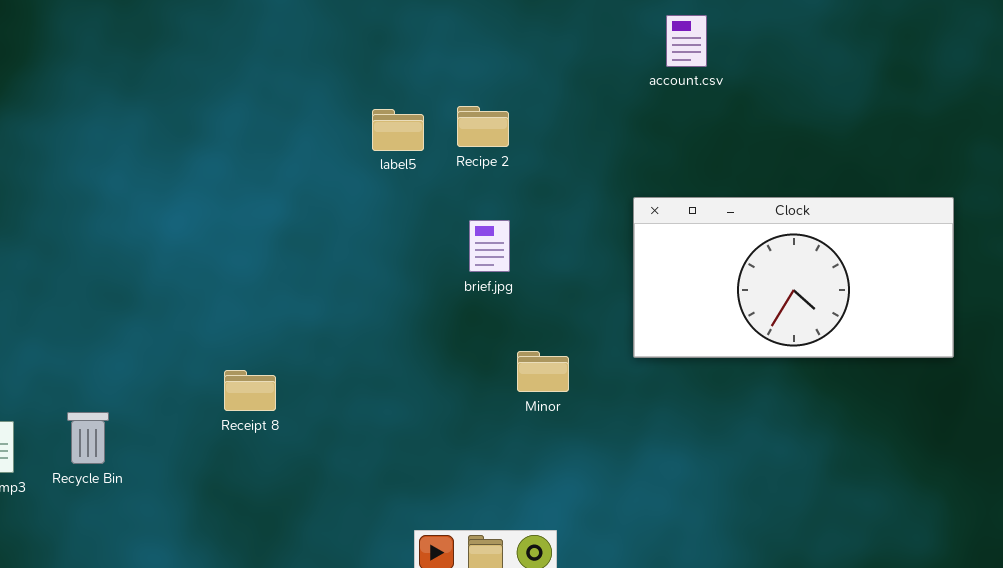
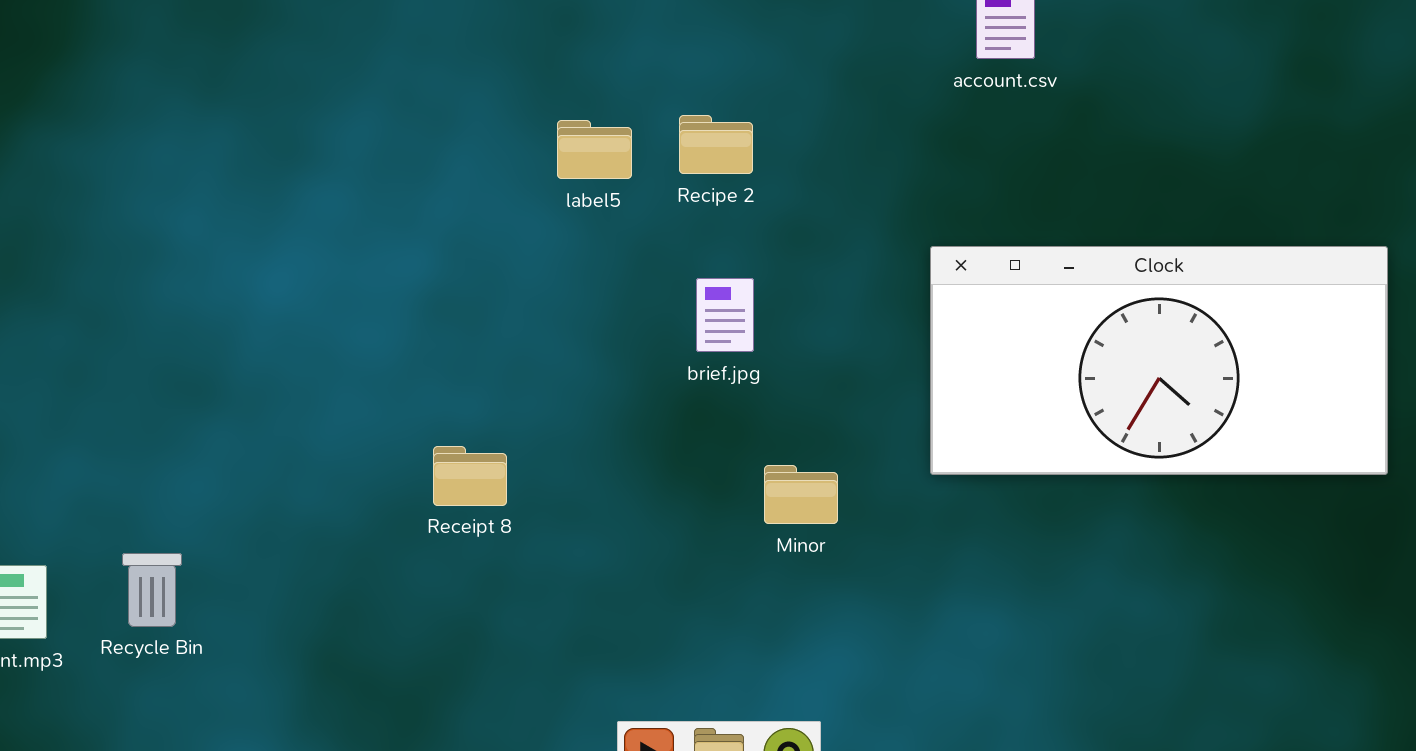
Receipt 8: [224,370,276,411] -> [433,446,507,506], moved

